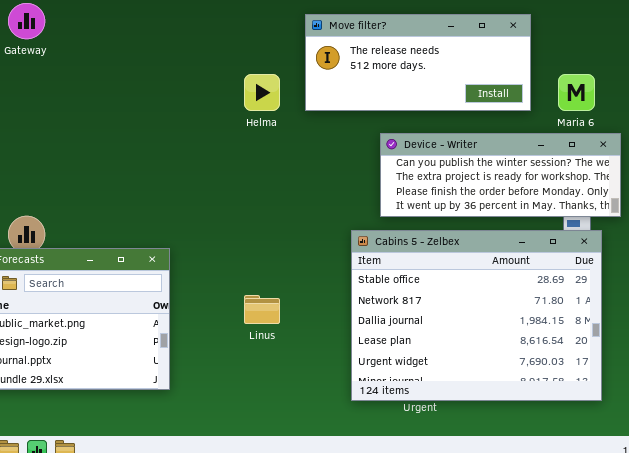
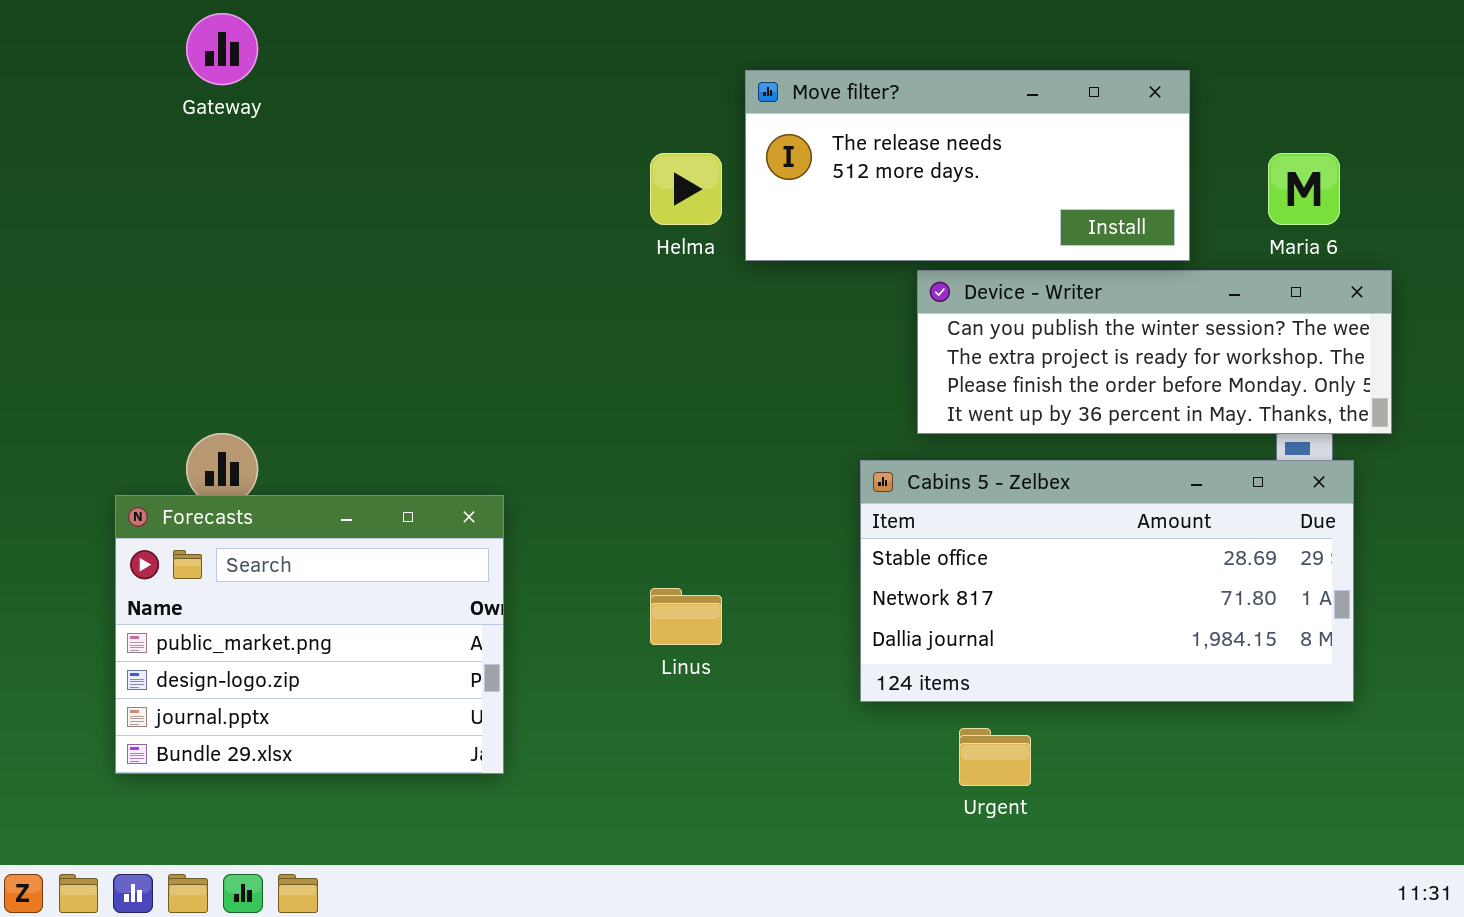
Move filter?: [305,14,531,111] -> [745,70,1190,261], moved
Cabins 5 - Zelbex: [351,230,602,401] -> [860,460,1354,702], resized

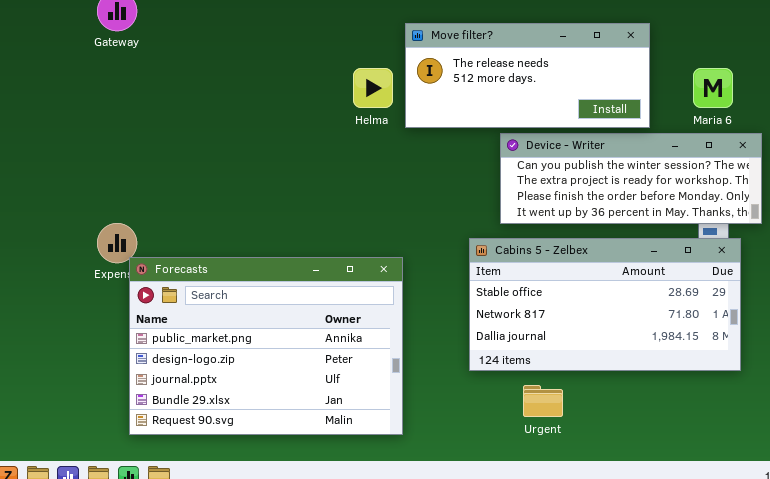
Forecasts: [115,495,504,774] -> [129,257,403,435], moved, resized

